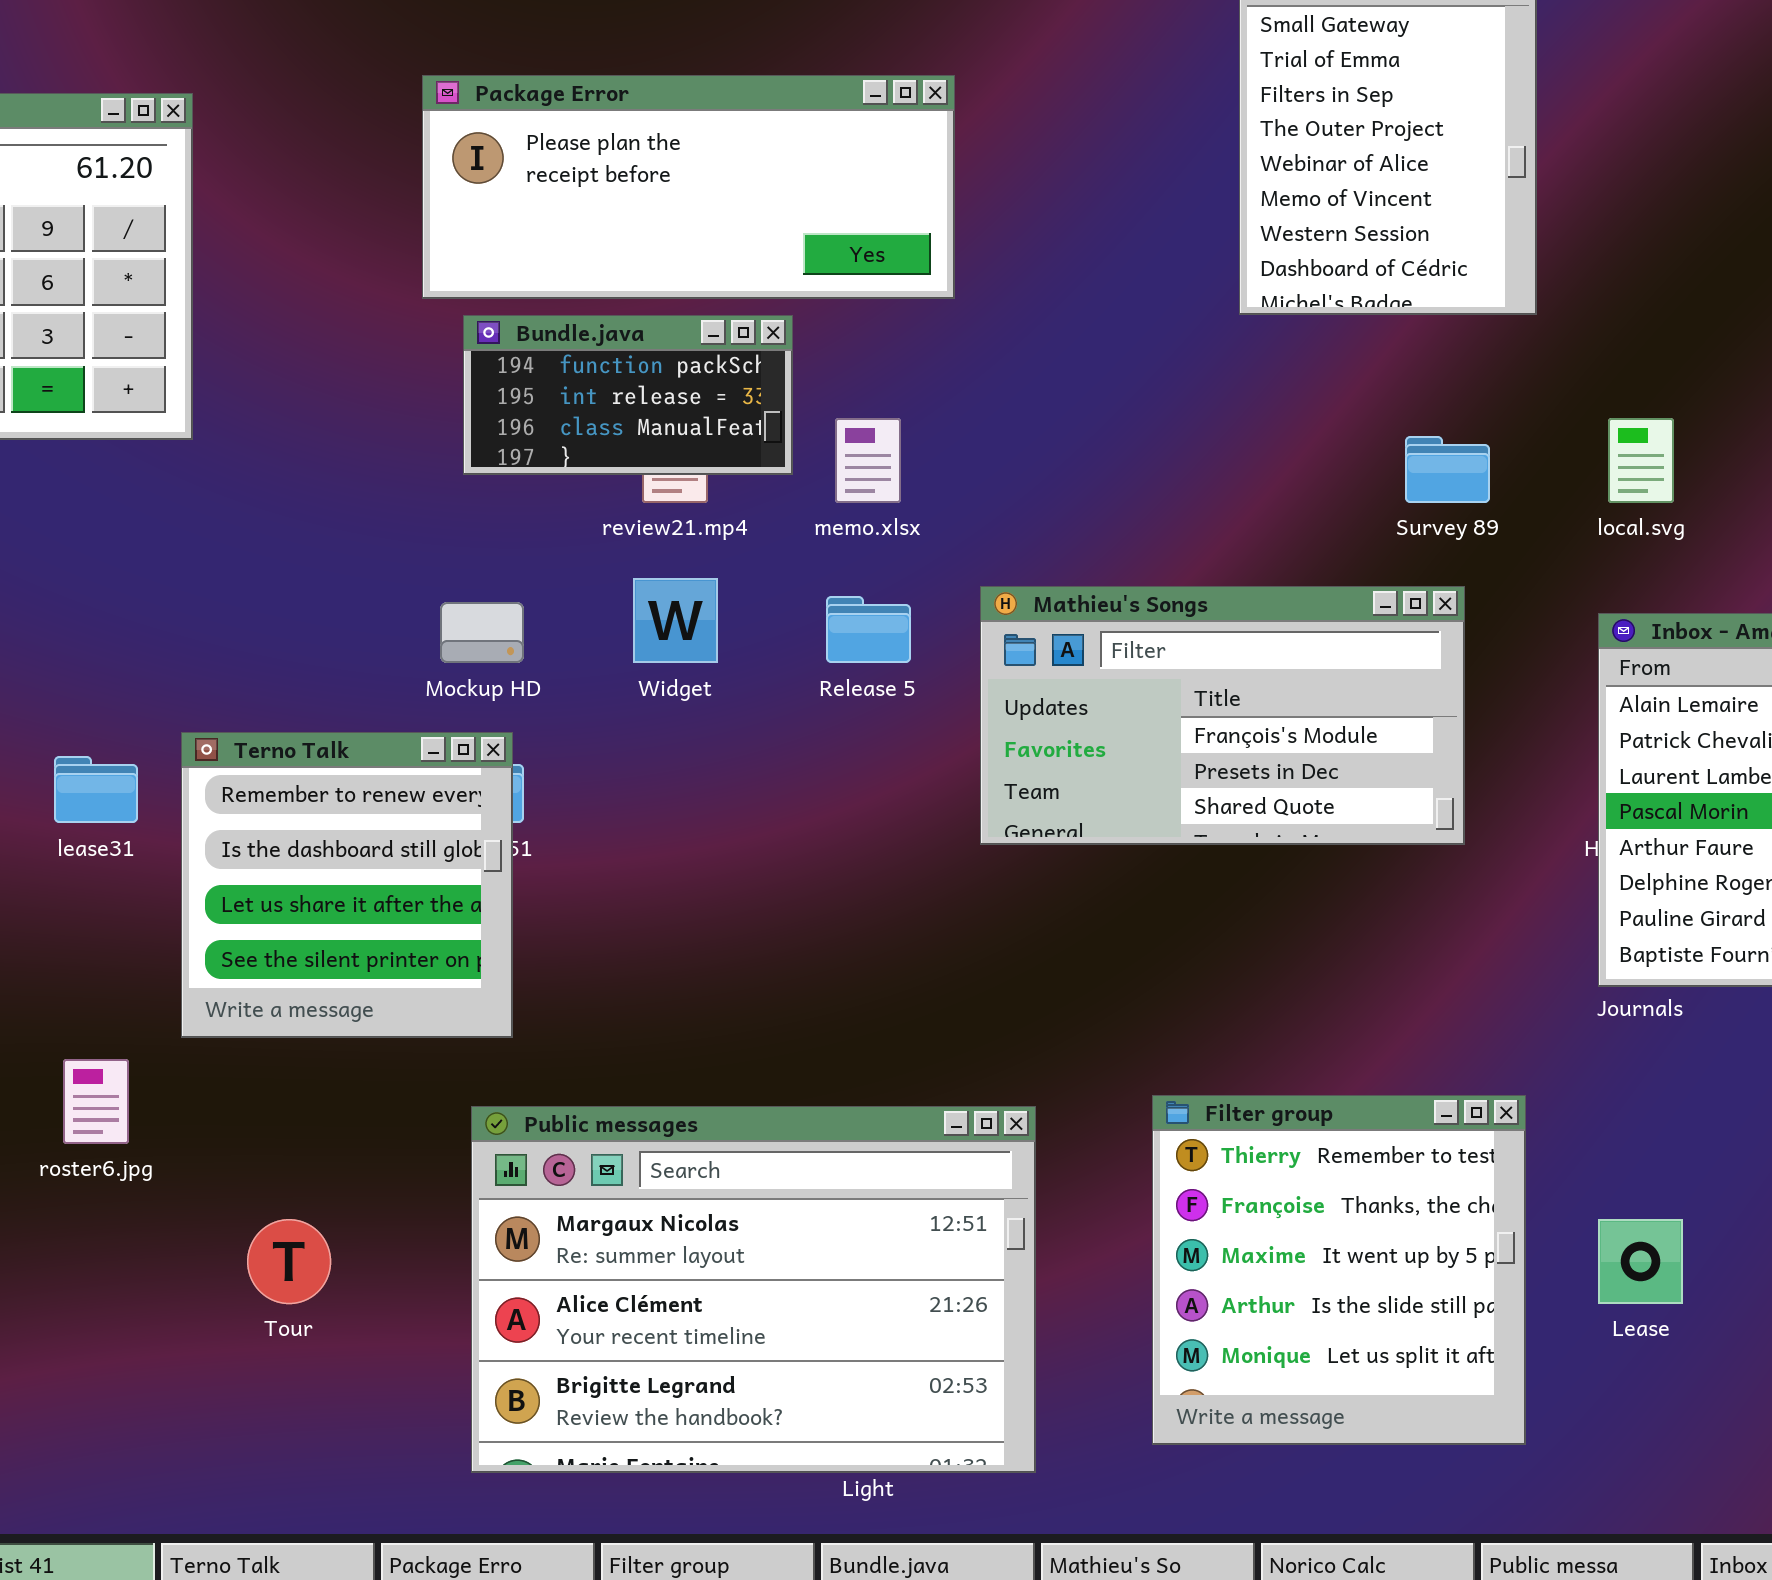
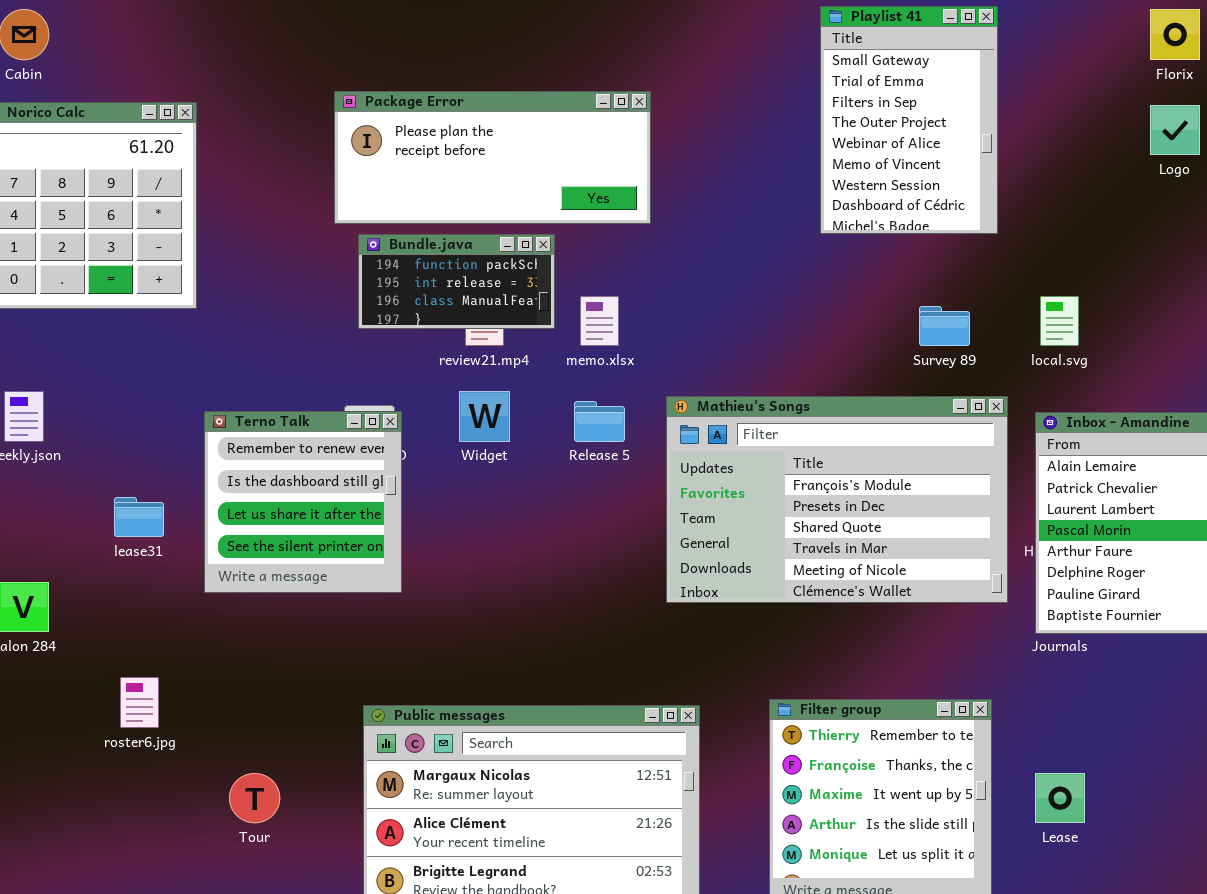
Mathieu's Songs: [980,586,1465,845] -> [666,396,1008,603], resized
Terno Talk: [181,732,513,1038] -> [204,411,402,593], moved

